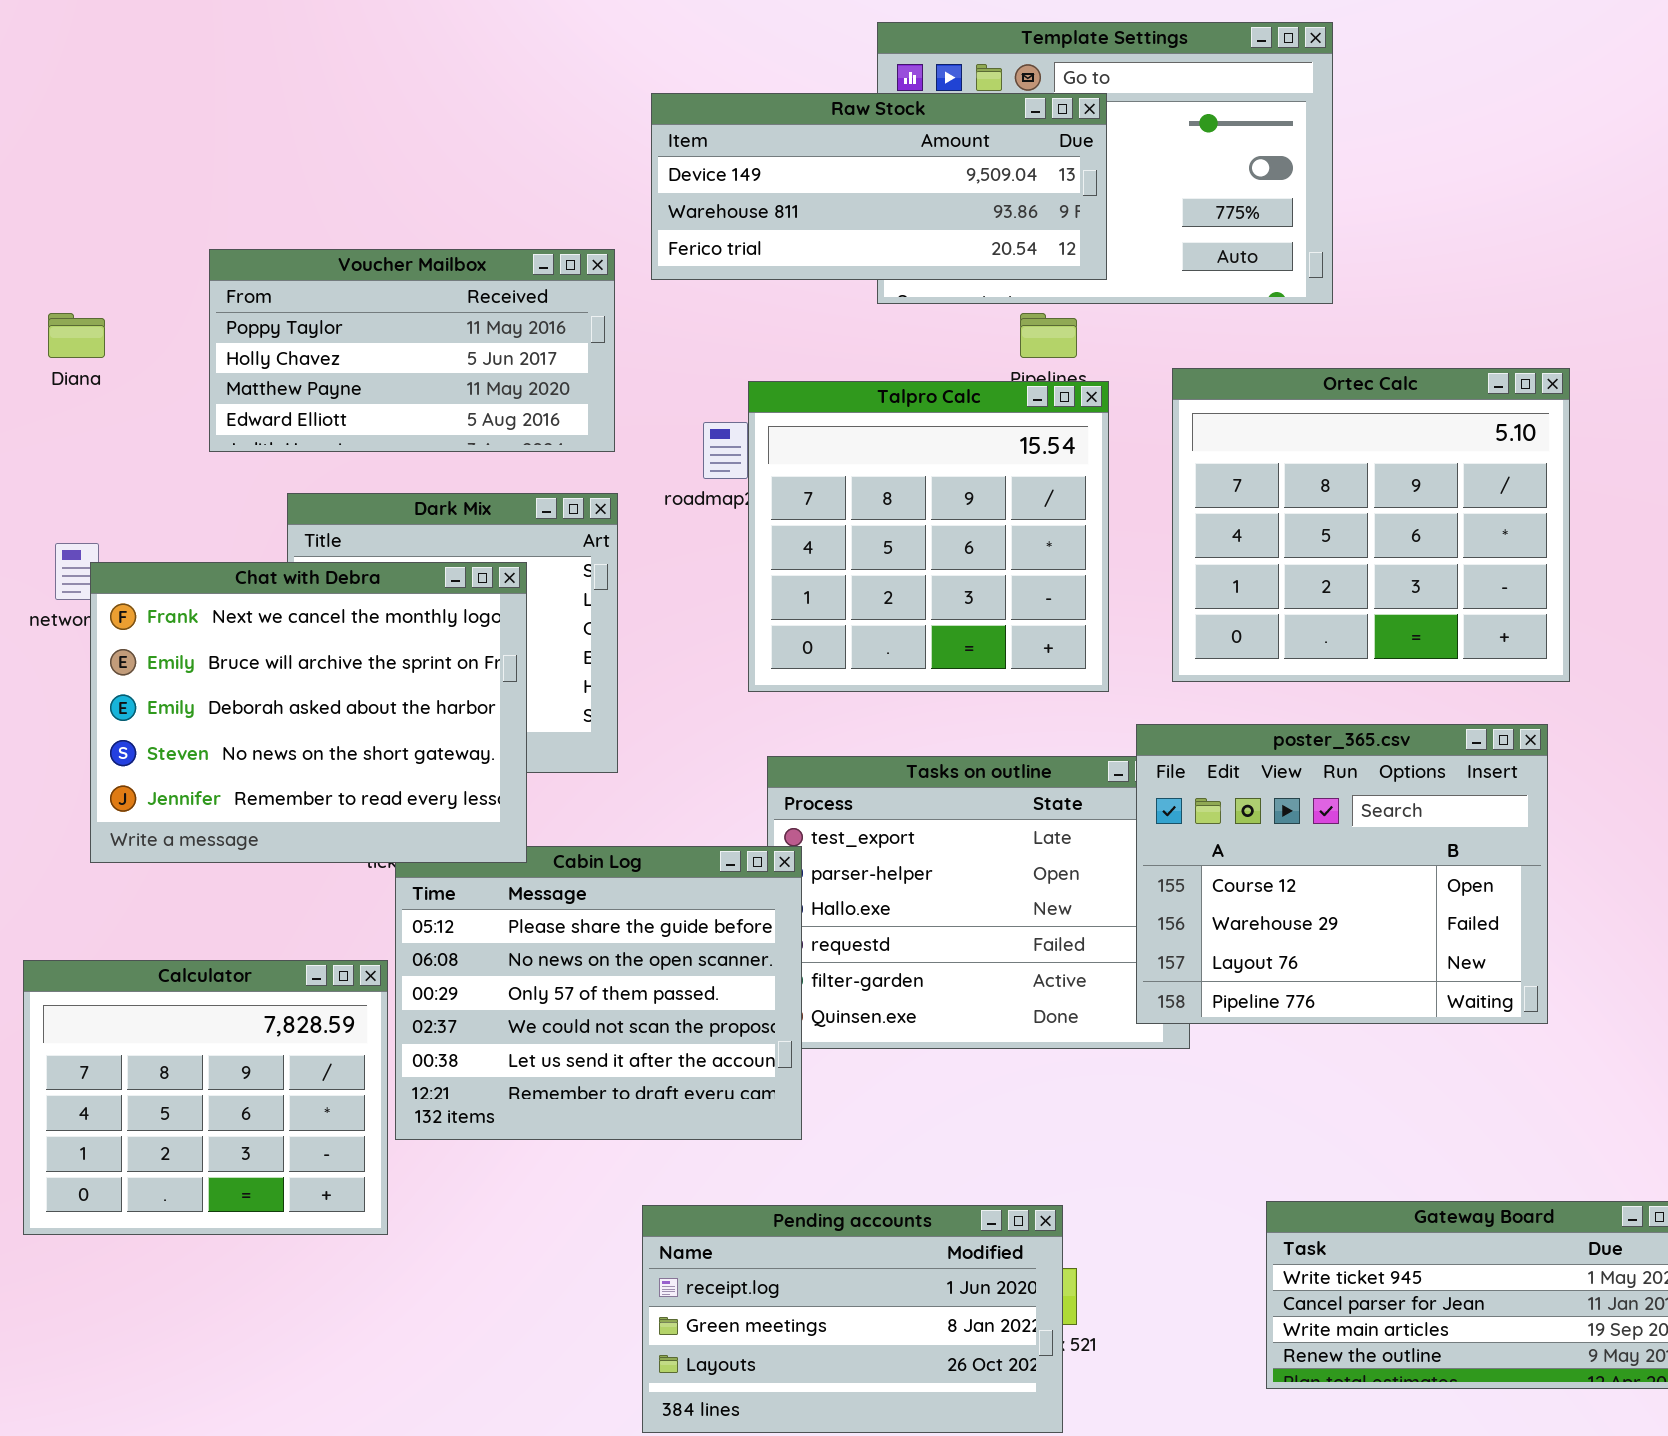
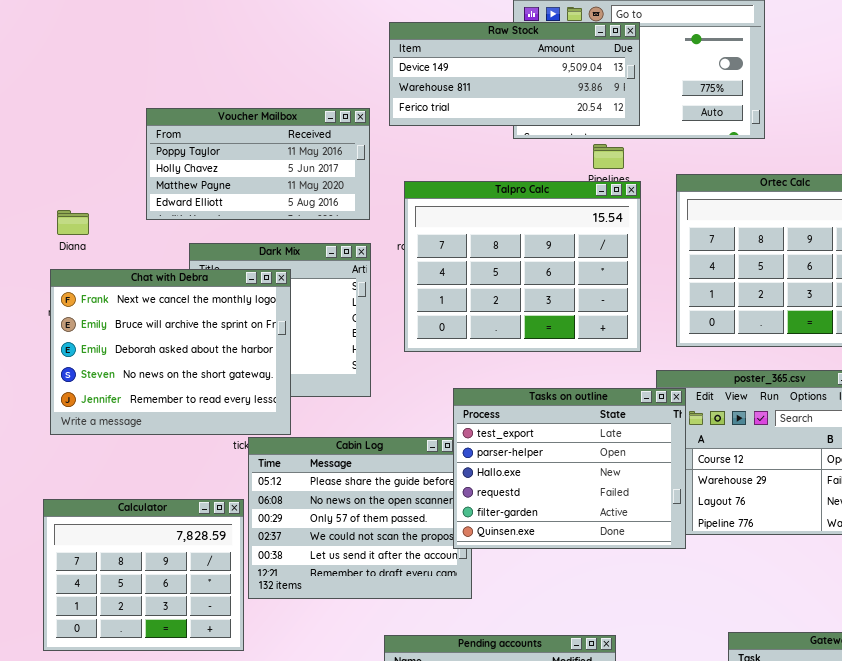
Diana: [48,313,105,358] -> [57,210,89,235], moved
Talpro Calc: [748,381,1109,692] -> [404,181,641,352], resized
Chat with Debra: [90,562,527,863] -> [50,269,291,435], moved
Tasks on outline: [767,756,1190,1049] -> [453,388,686,549], raised

